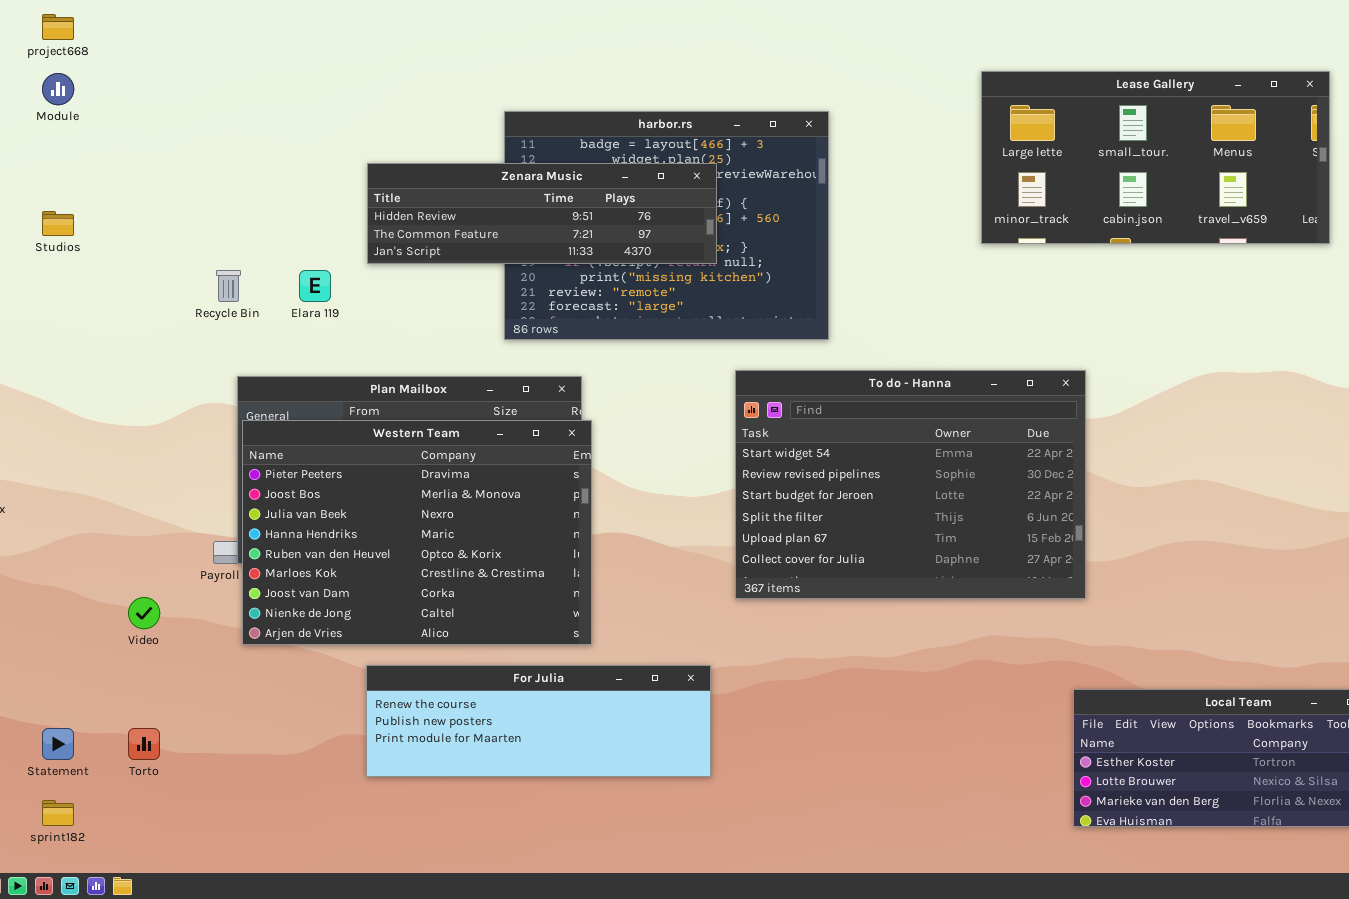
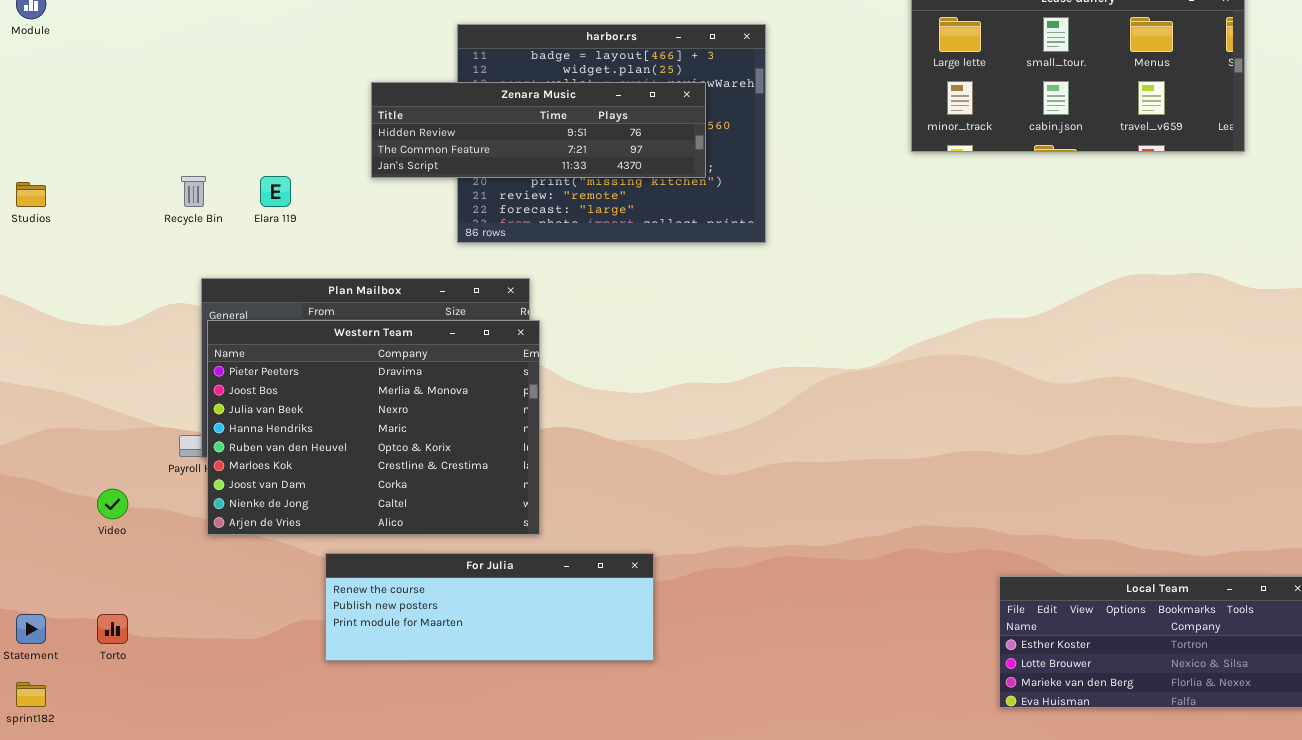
Zenara Music: [367,163,717,264] -> [371,82,706,178], moved
Studios: [42,211,74,236] -> [16,182,46,207], moved
To do - Hanna: [735,370,1086,599] -> none, closed

